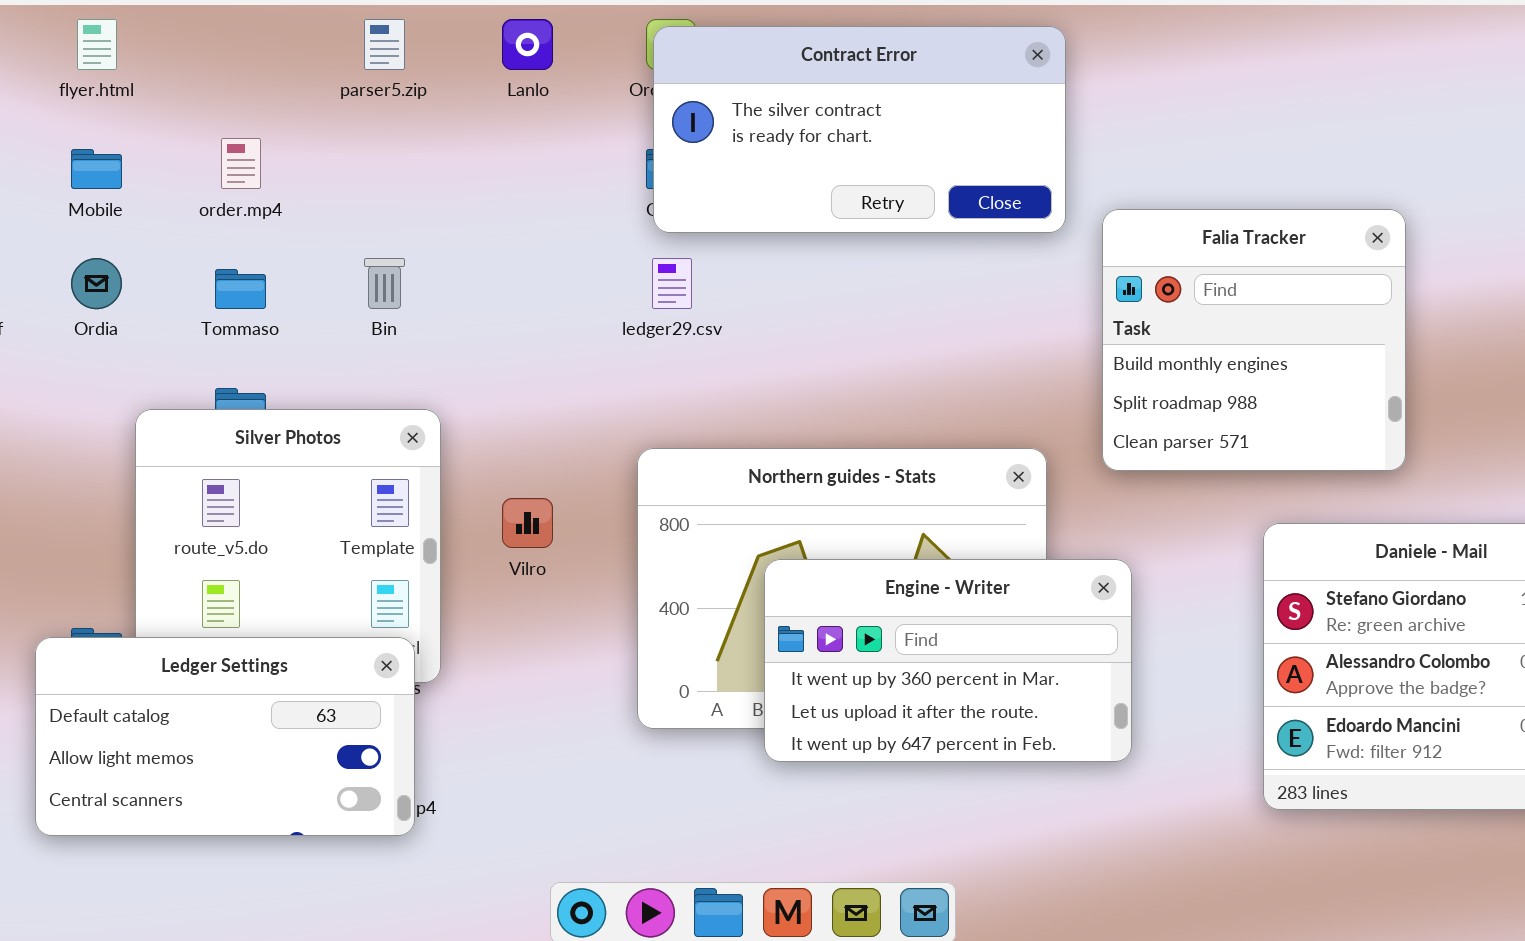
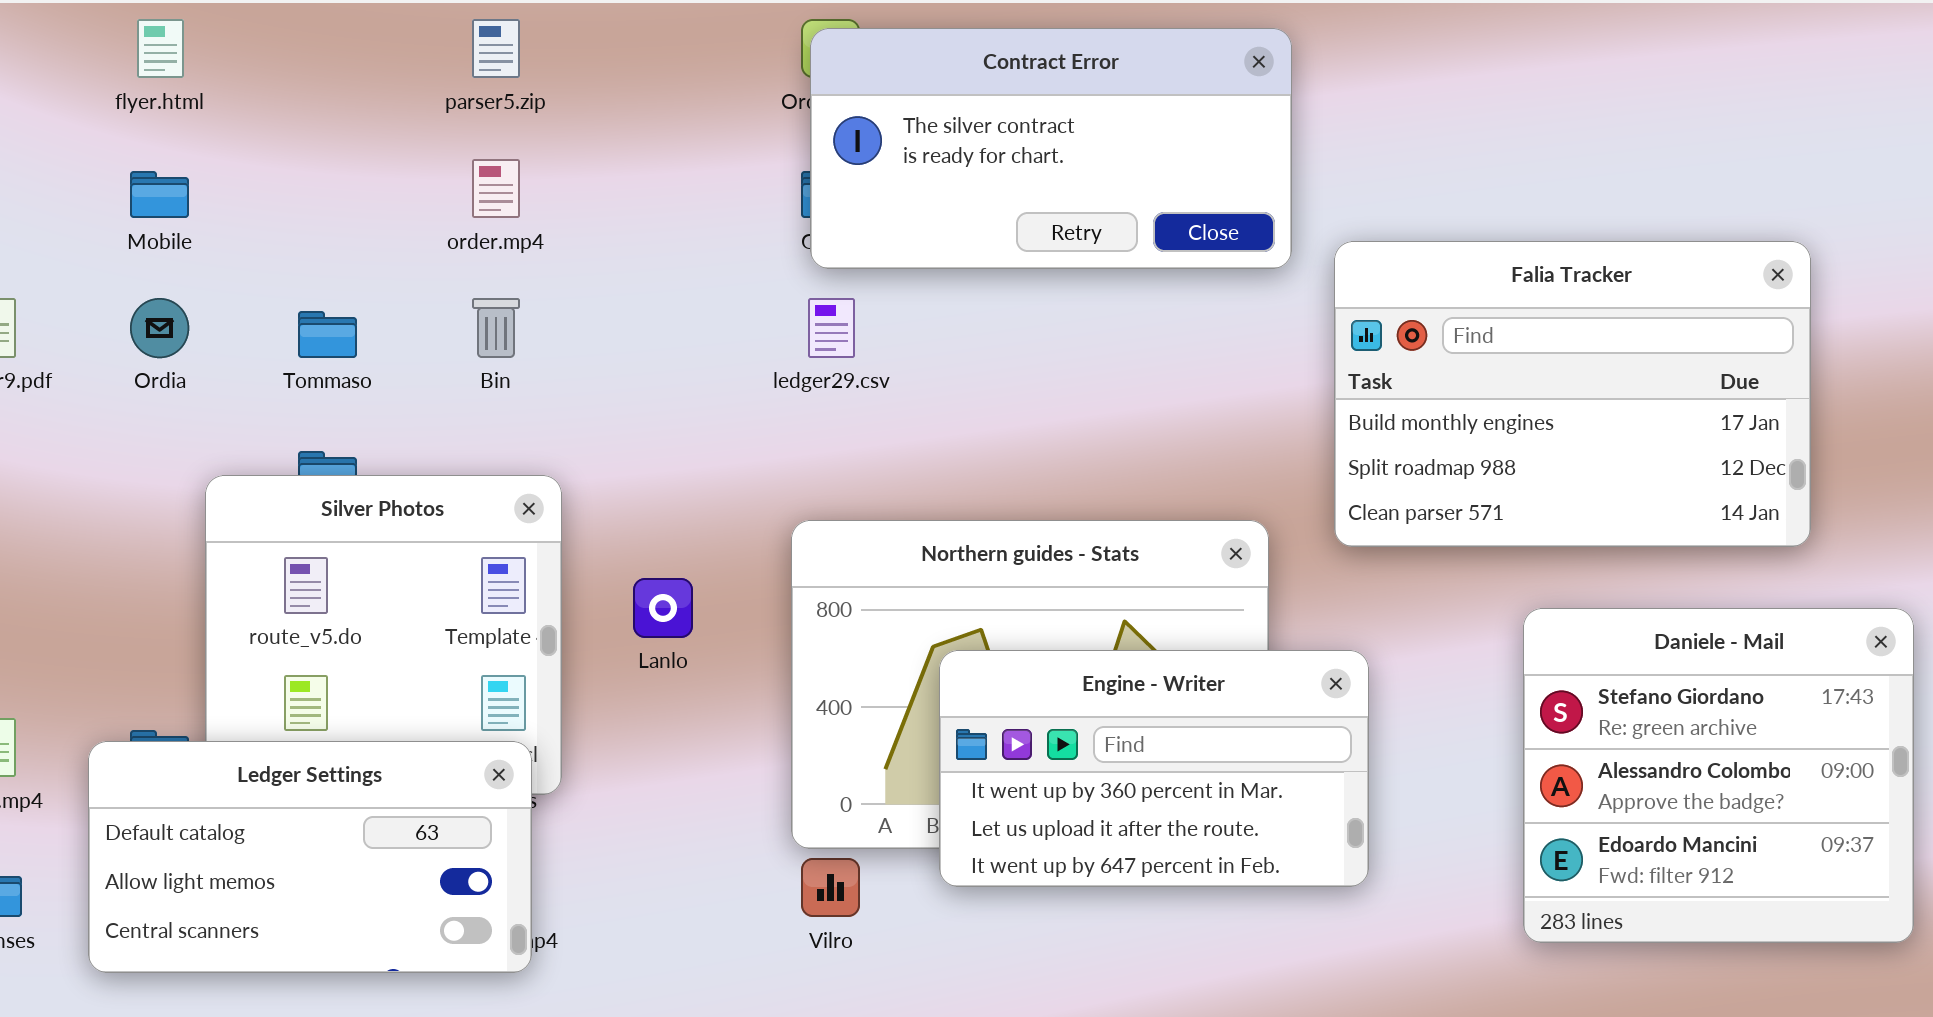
Lanlo: [502,19,553,70] -> [633,578,693,638], moved
order.mp4: [221,138,261,189] -> [472,159,520,218], moved
Falia Tracker: [1102,209,1406,471] -> [1334,241,1811,547], resized
Vilro: [502,498,553,548] -> [801,858,860,917], moved

